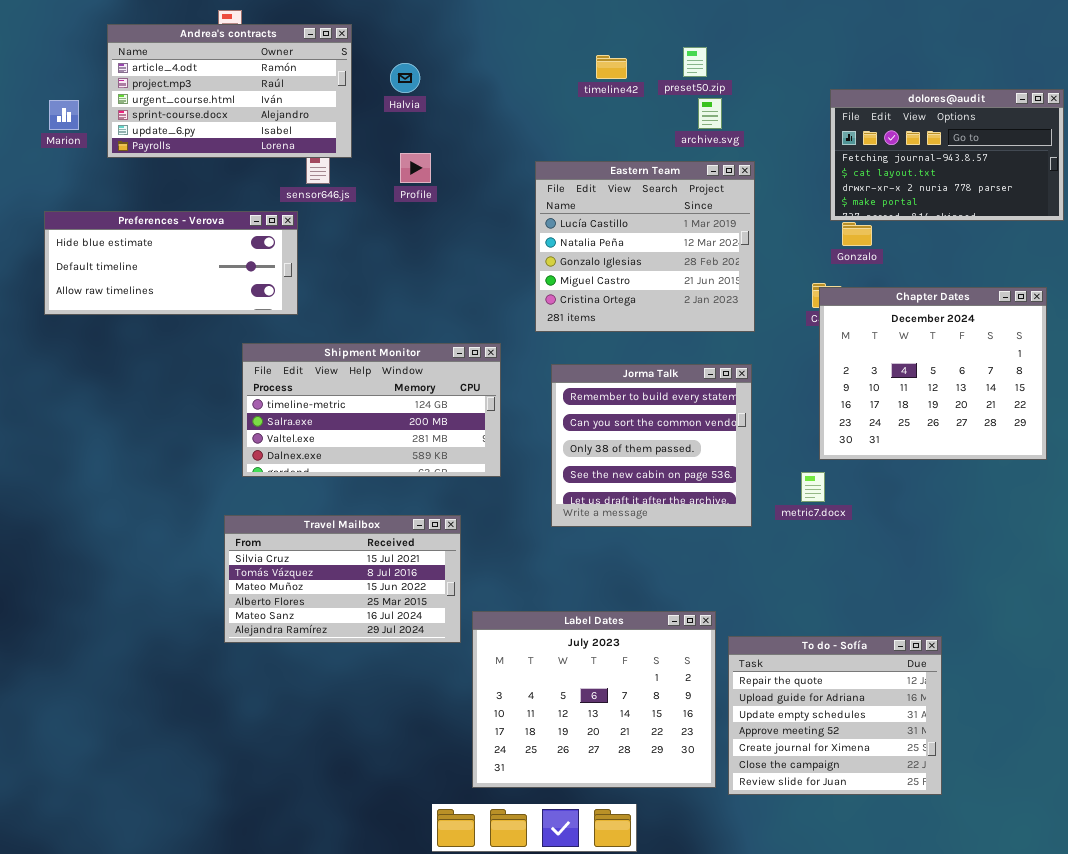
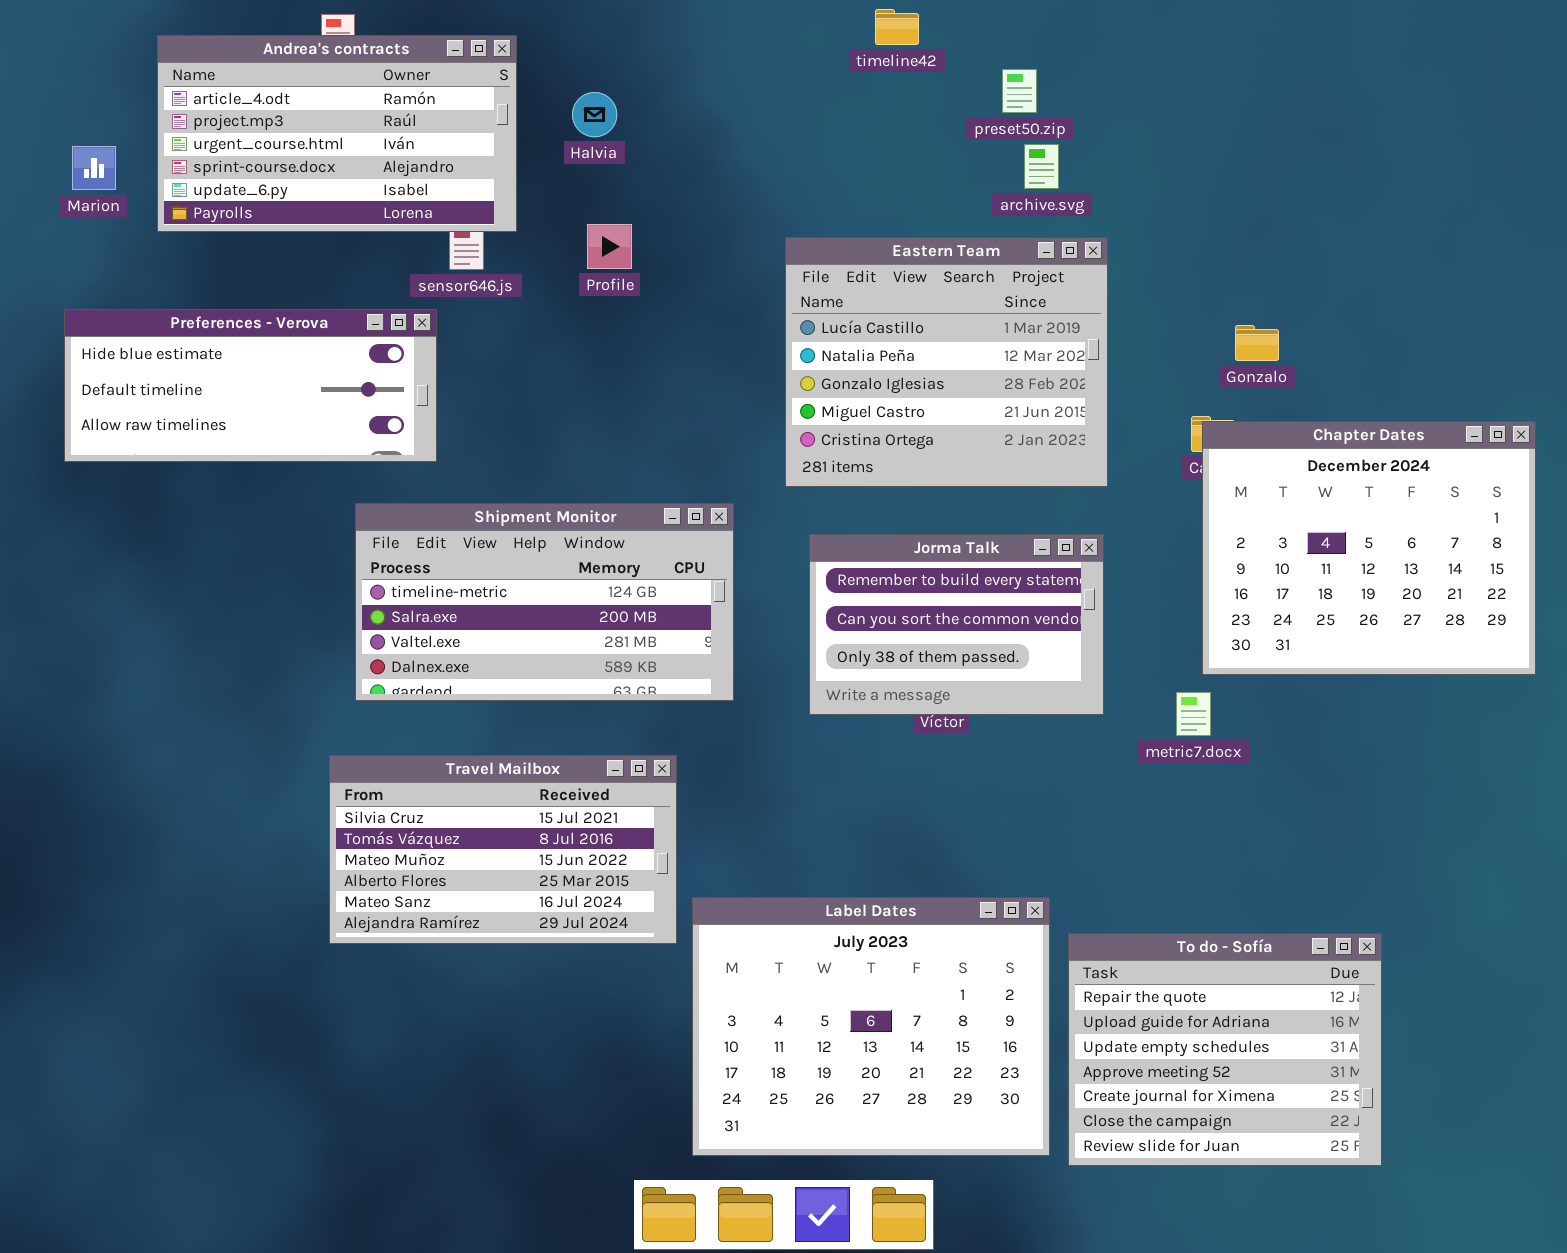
timeline42: [596,55,627,79] -> [875,9,919,45], moved
dolores@audit: [830,89,1064,221] -> none, closed
Jorma Talk: [551,364,752,527] -> [809,534,1104,715], resized

